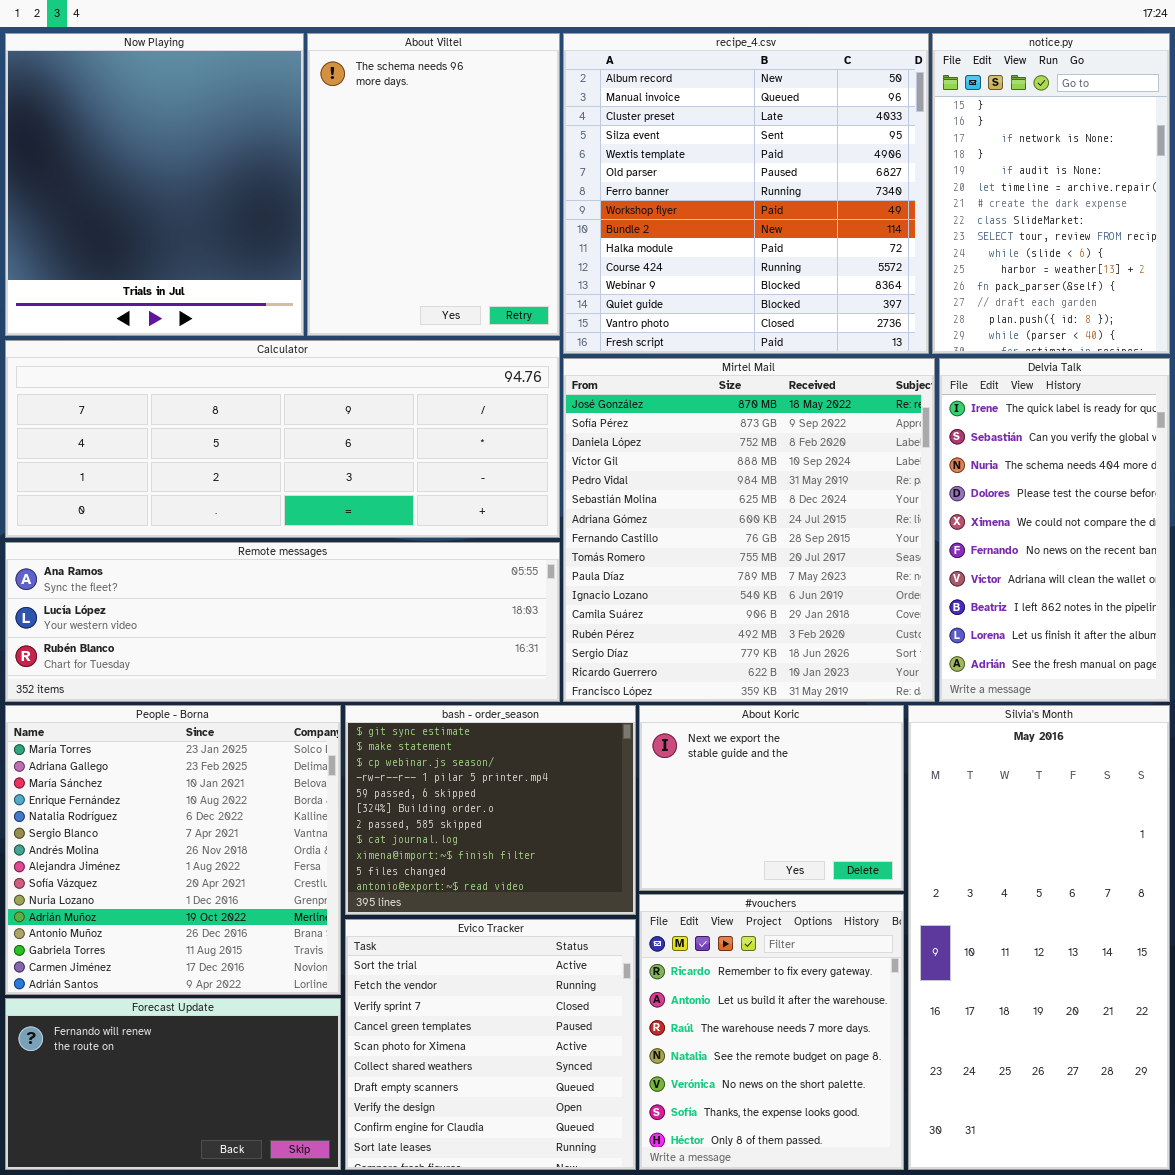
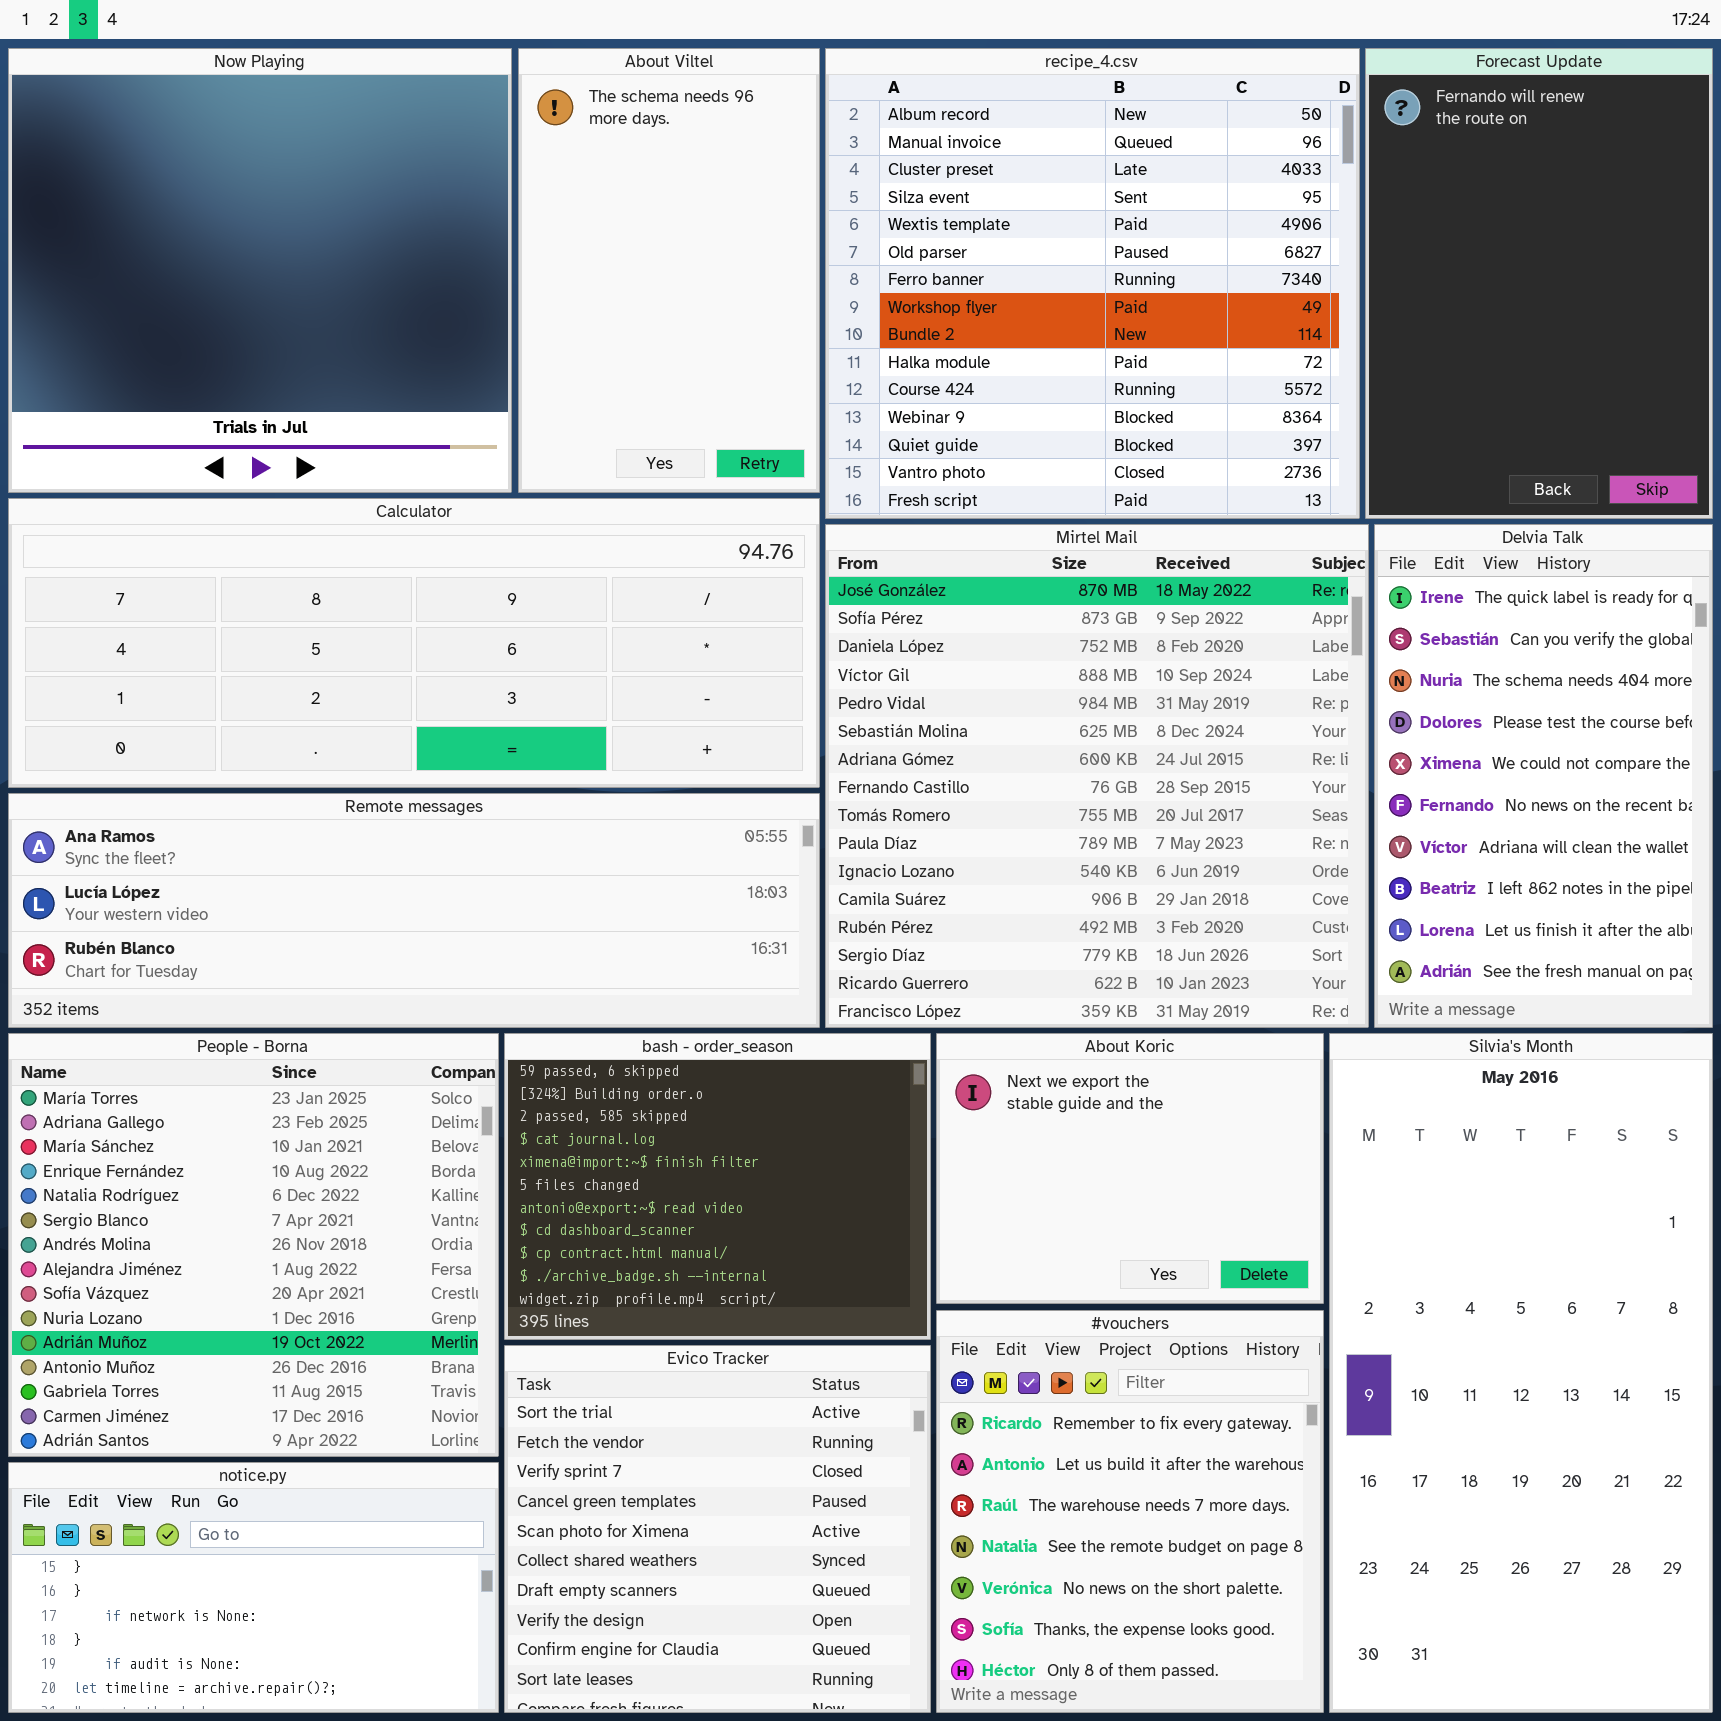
Now Playing: [5,33,304,336] -> [8,48,512,493], resized
About Viltel: [307,33,560,336] -> [518,48,820,493], resized
notice.py: [932,33,1170,354] -> [8,1462,499,1713], moved, resized
bash - order_season: [345,705,636,915] -> [504,1033,931,1340], scrolled down 4 rows
Forecast Update: [5,998,341,1170] -> [1365,48,1713,519], moved, resized

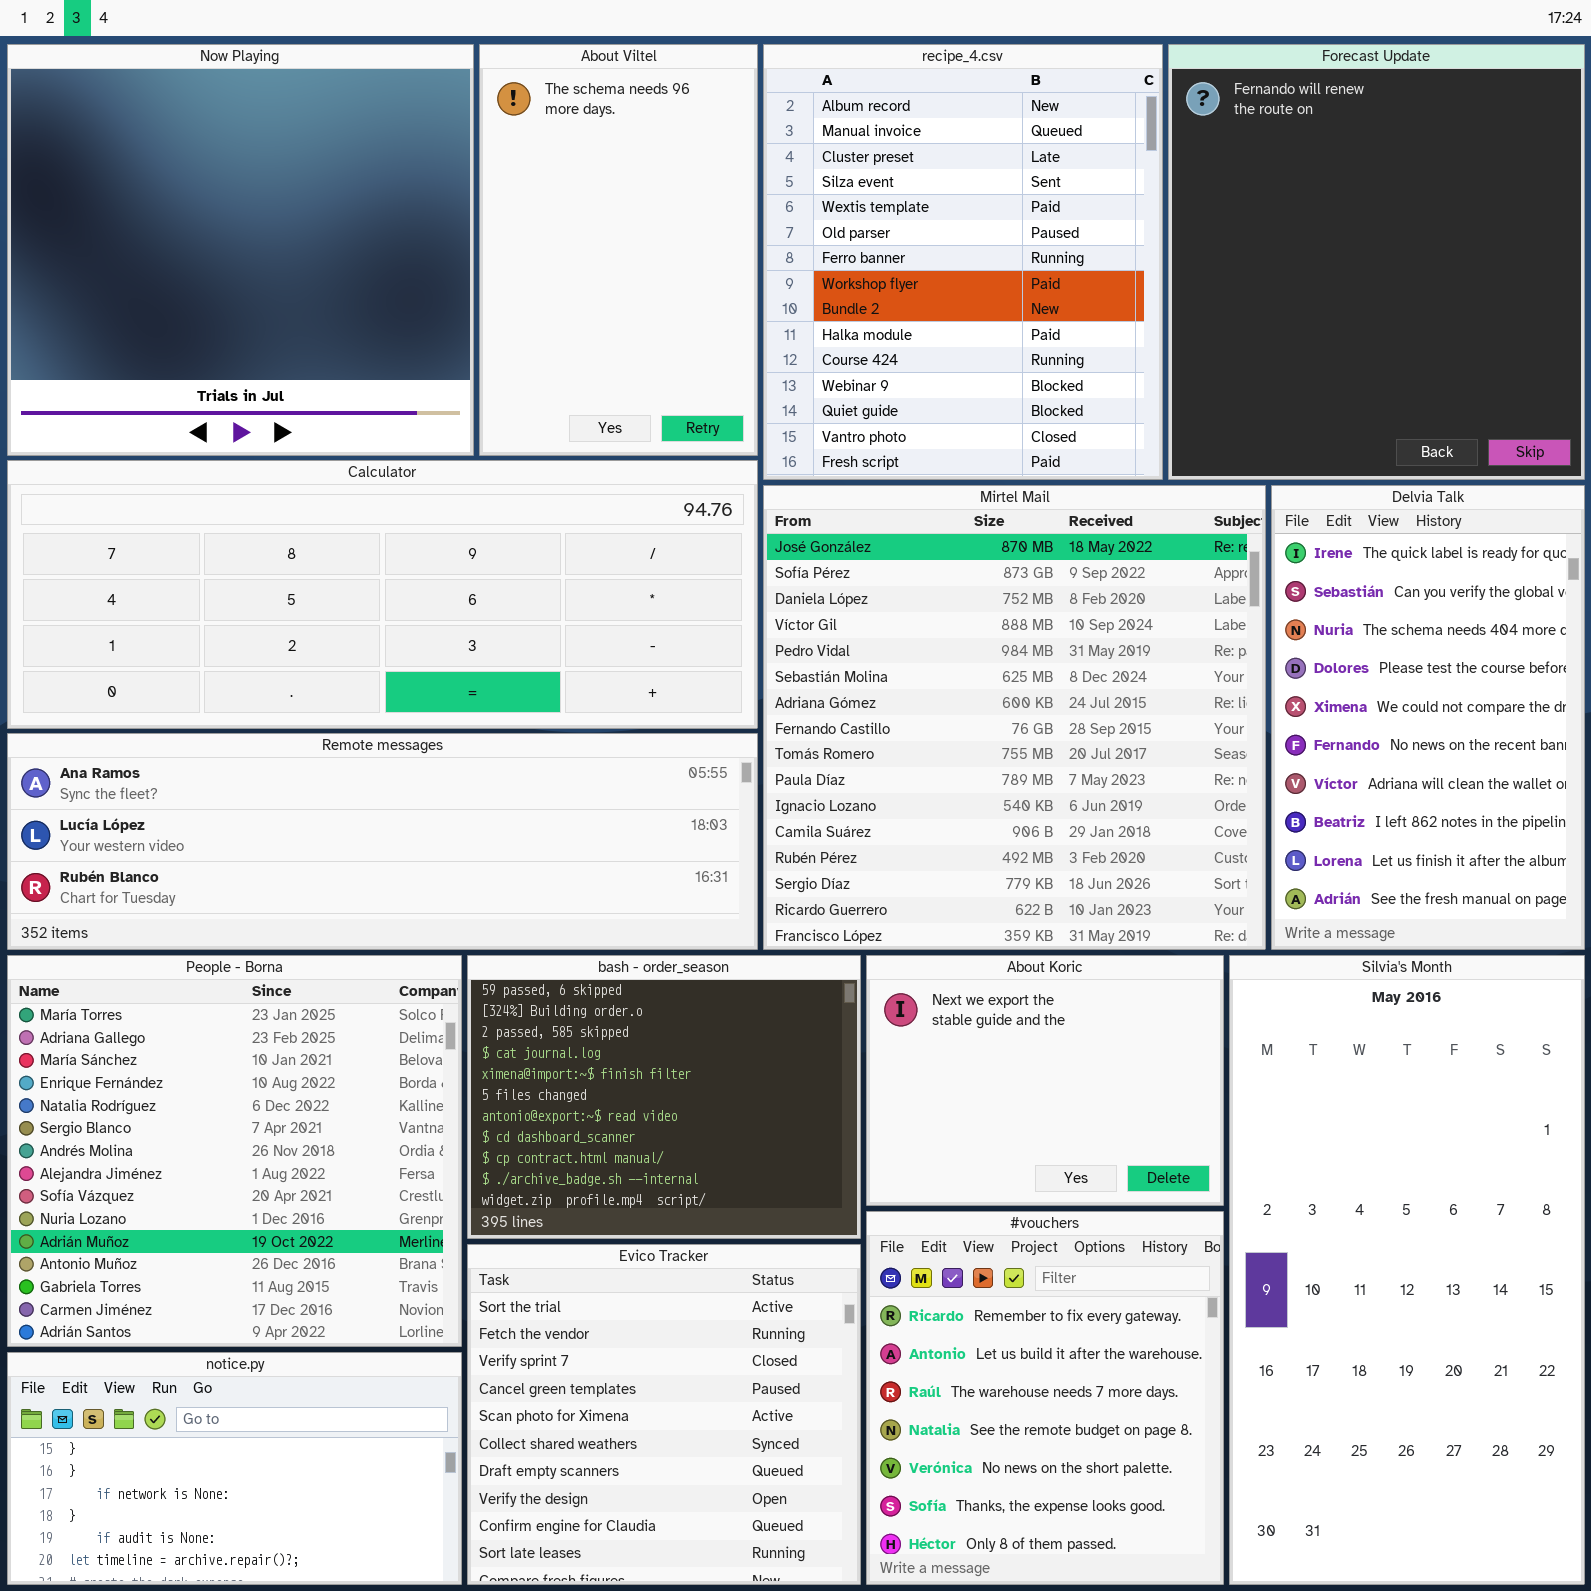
recipe_4.csv: [825,48,1360,519] -> [763,44,1163,480], resized
Forecast Update: [1365,48,1713,519] -> [1168,44,1585,480], resized

